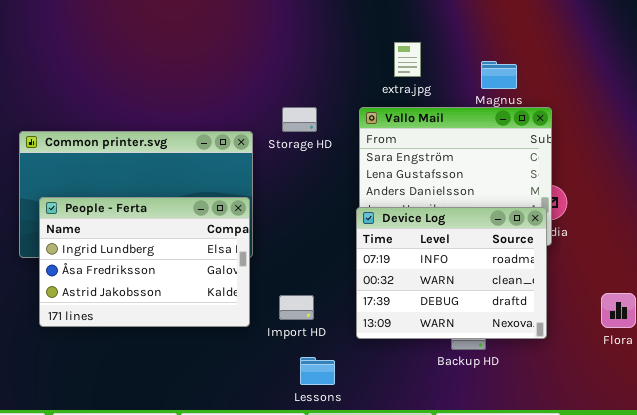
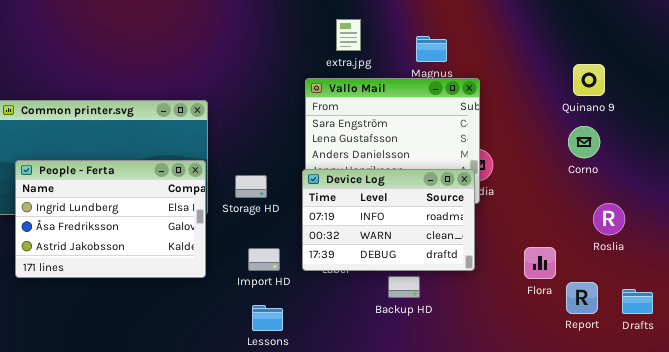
Storage HD: [282,107,317,132] -> [235,175,267,198], moved
Device Log: [356,207,547,339] -> [302,169,475,271], resized
Import HD: [279,295,314,320] -> [248,248,280,271], moved

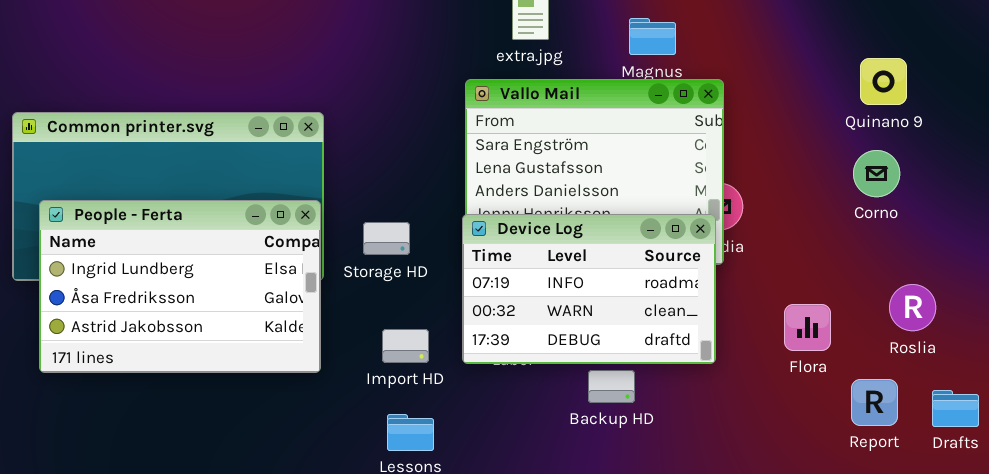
Roslia: [593,203,625,235] -> [889,284,936,331], moved
Flora: [524,247,556,279] -> [784,304,831,351], moved

